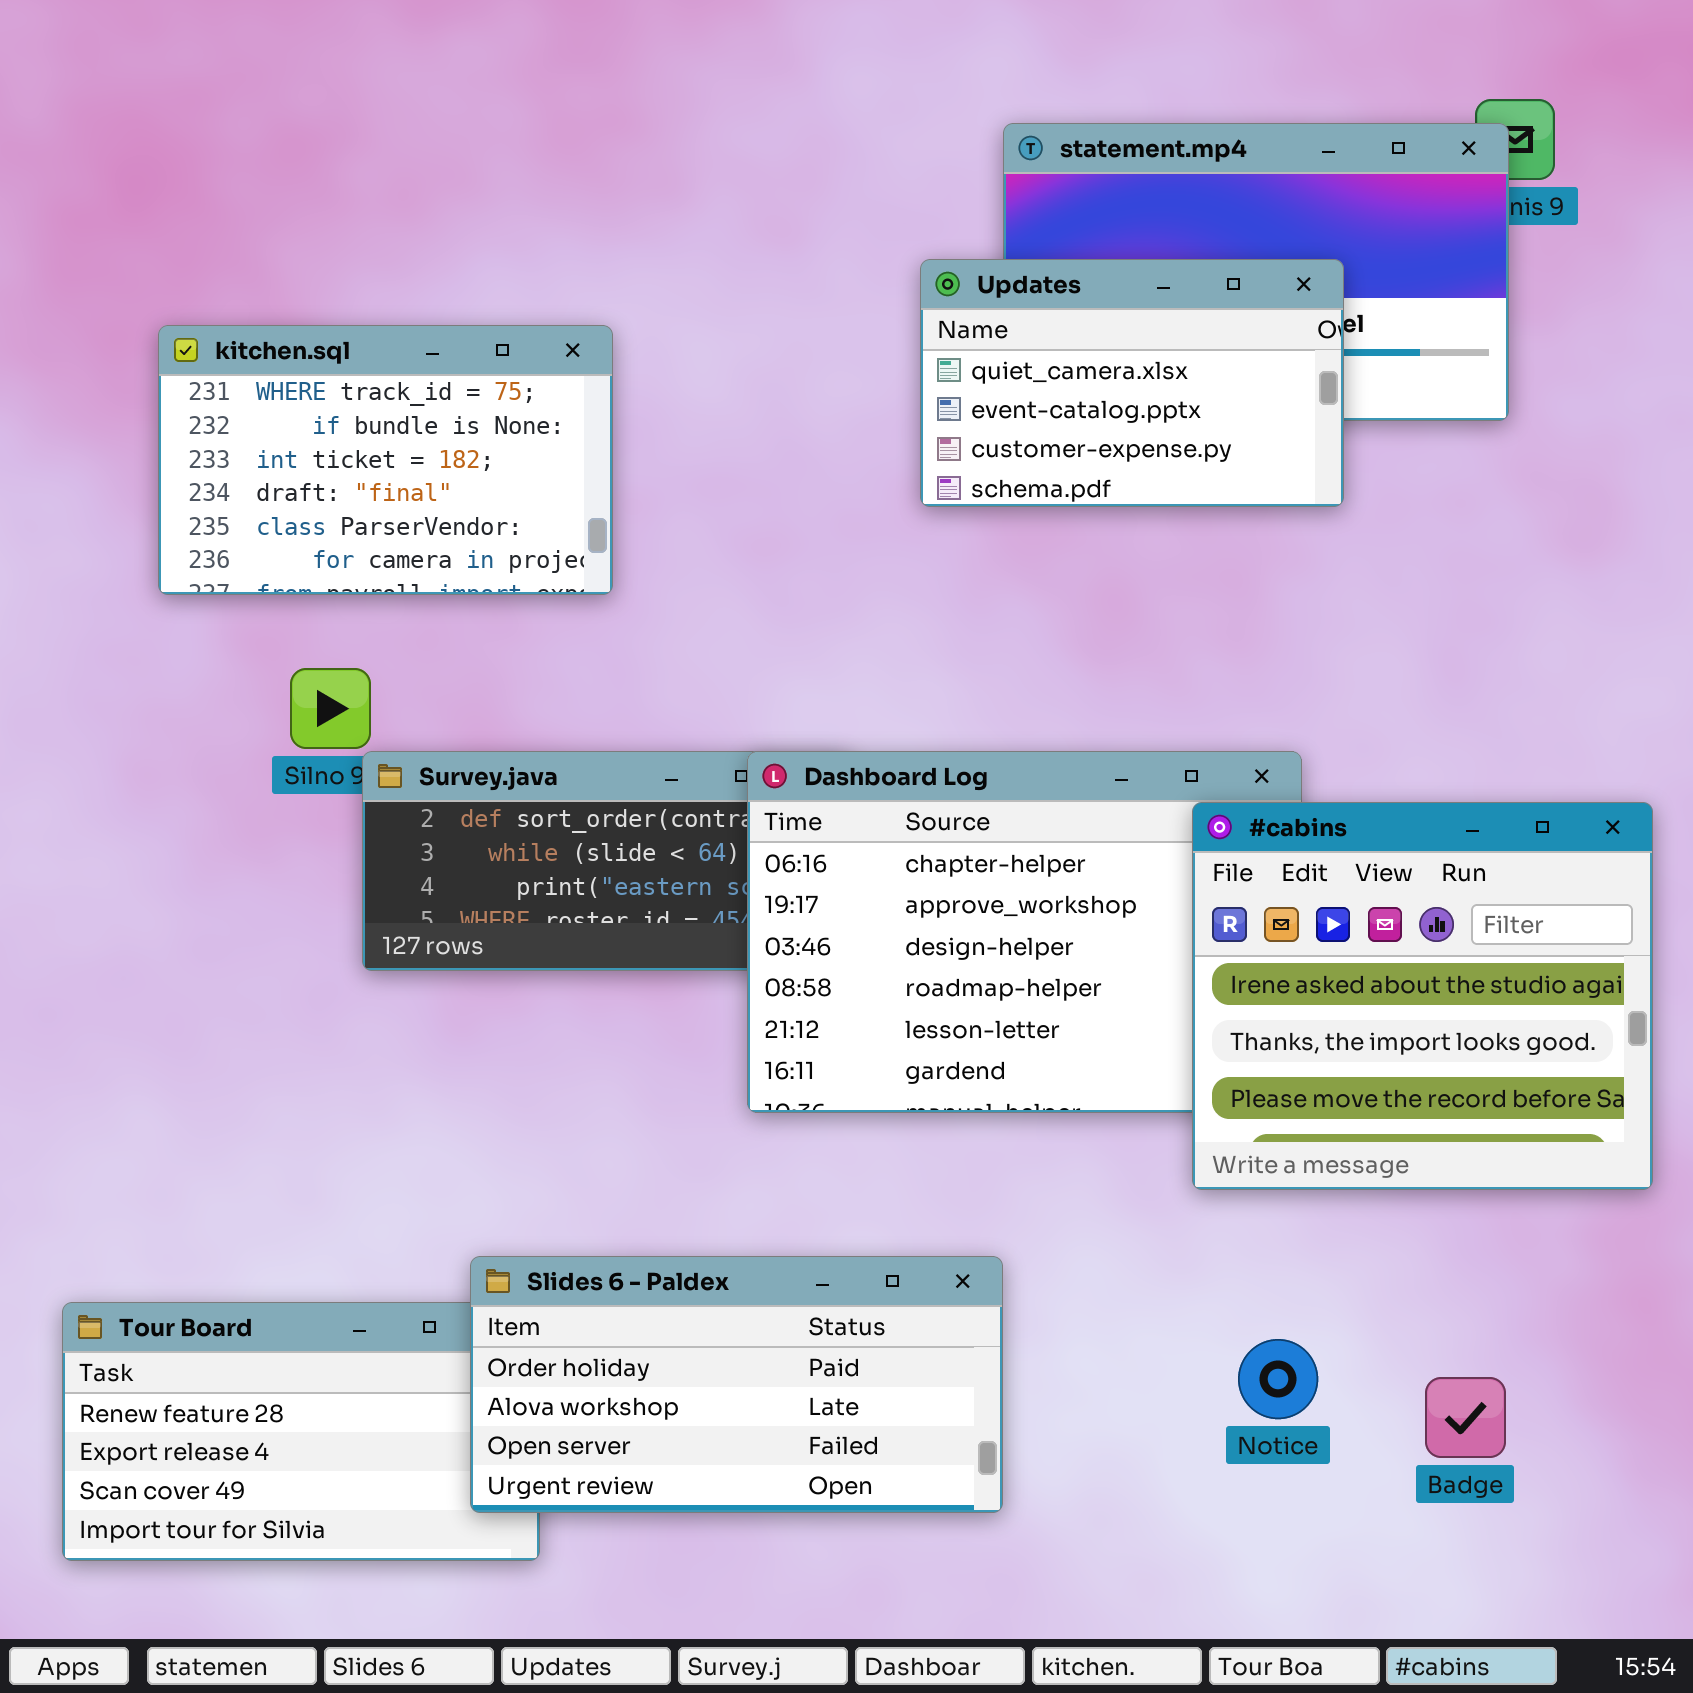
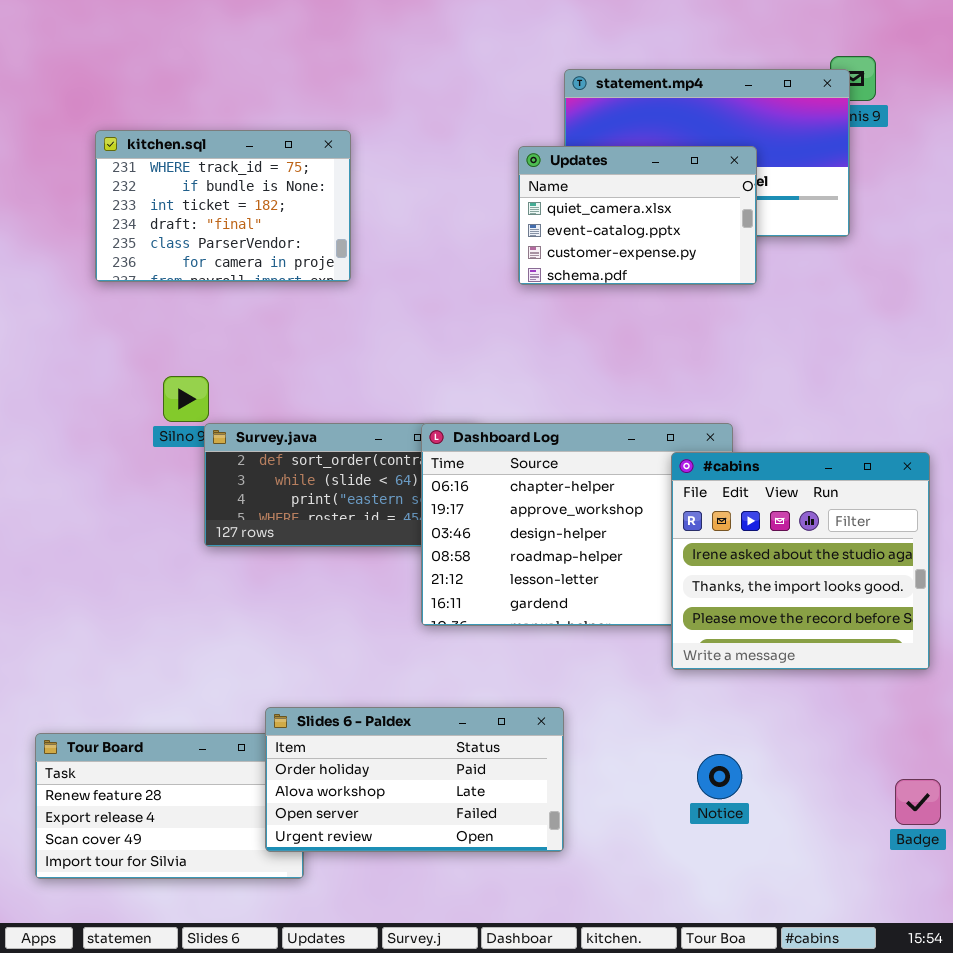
kitchen.sql: [158,325,613,595] -> [95,130,351,282], moved
Badge: [1425,1377,1506,1458] -> [895,779,941,825], moved

